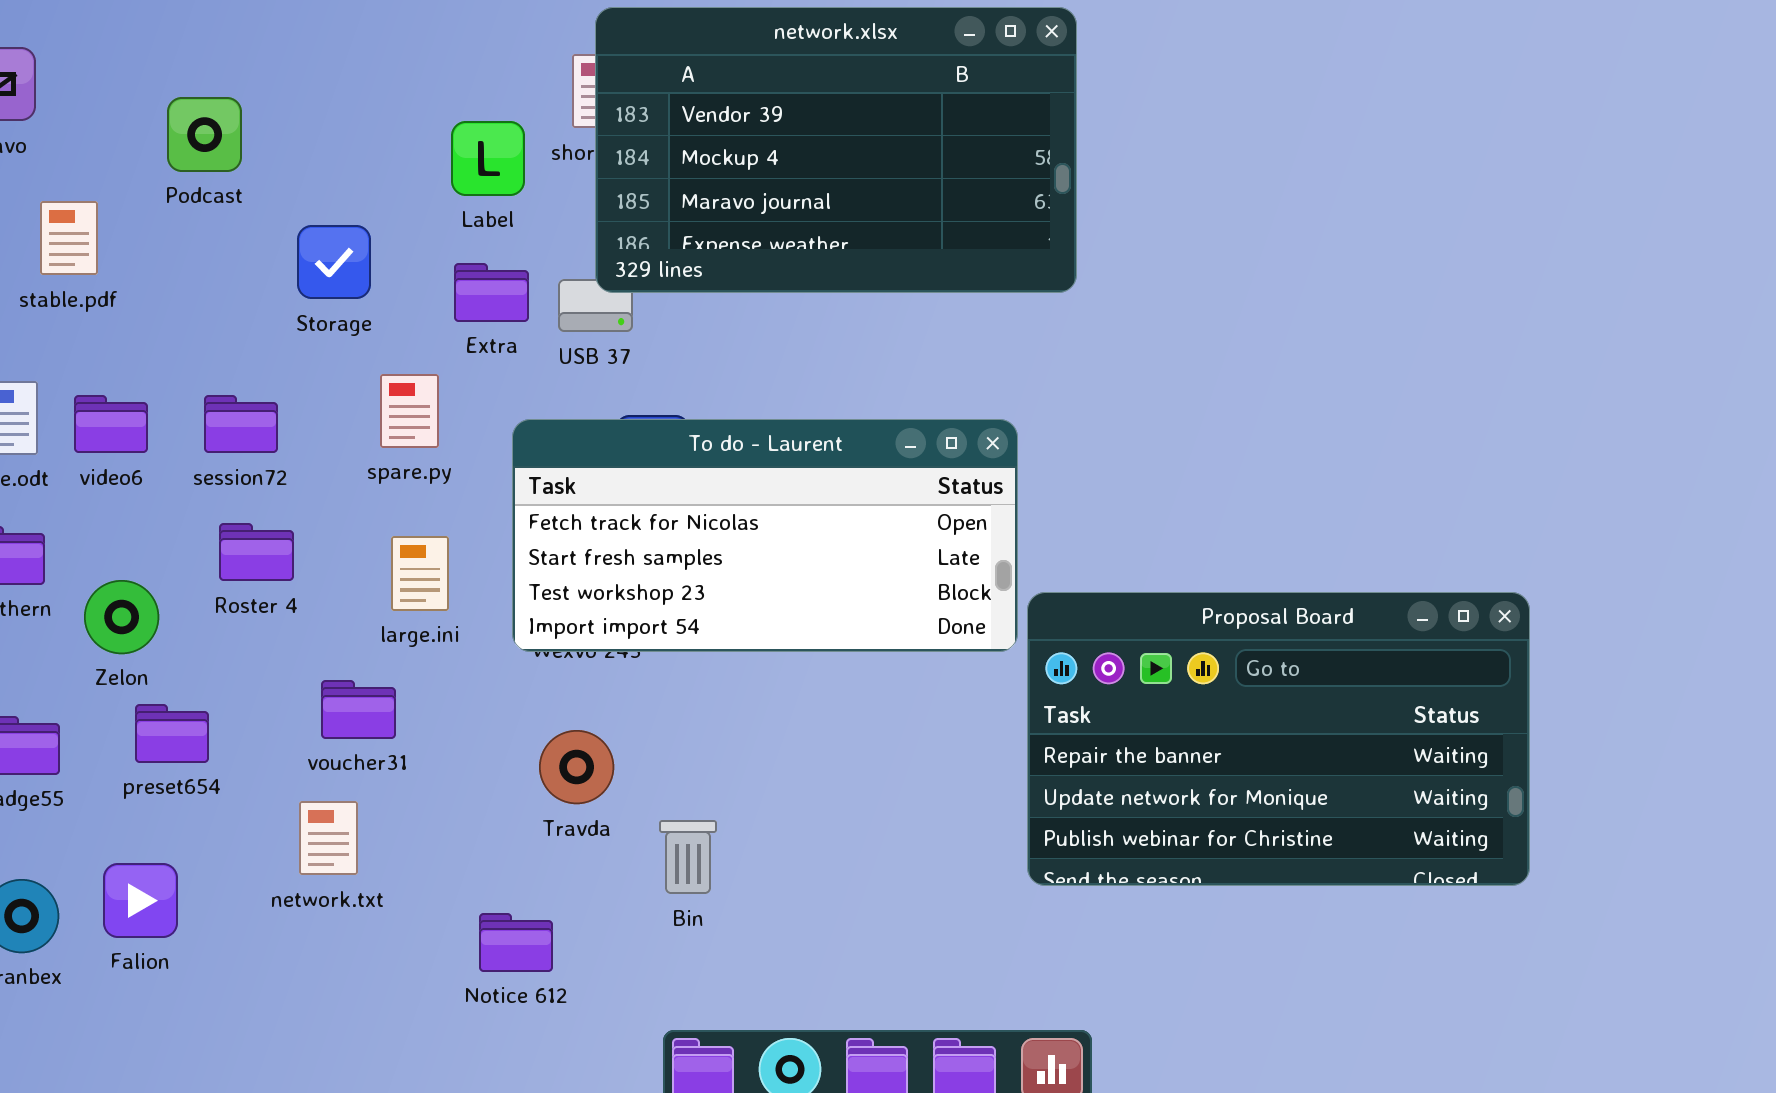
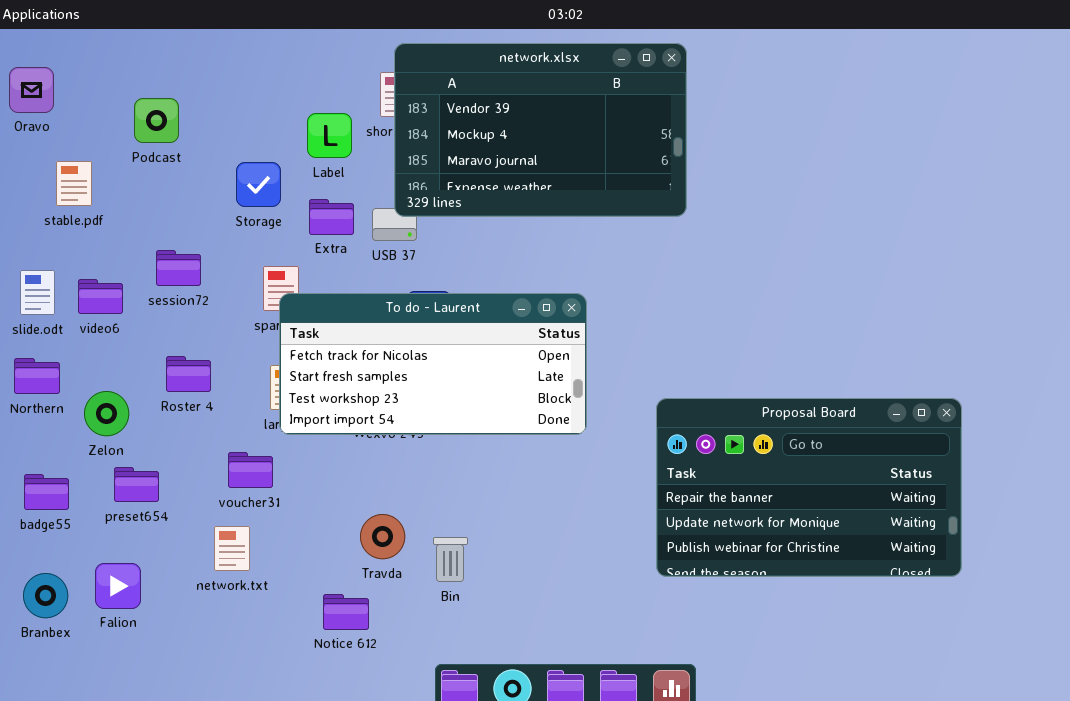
Storage: [297,225,371,299] -> [236,162,281,207], moved
session72: [204,395,278,453] -> [156,250,201,286], moved
To do - Laurent: [512,419,1018,652] -> [279,293,587,435], moved
Travda: [539,730,614,804] -> [360,514,405,559], moved

